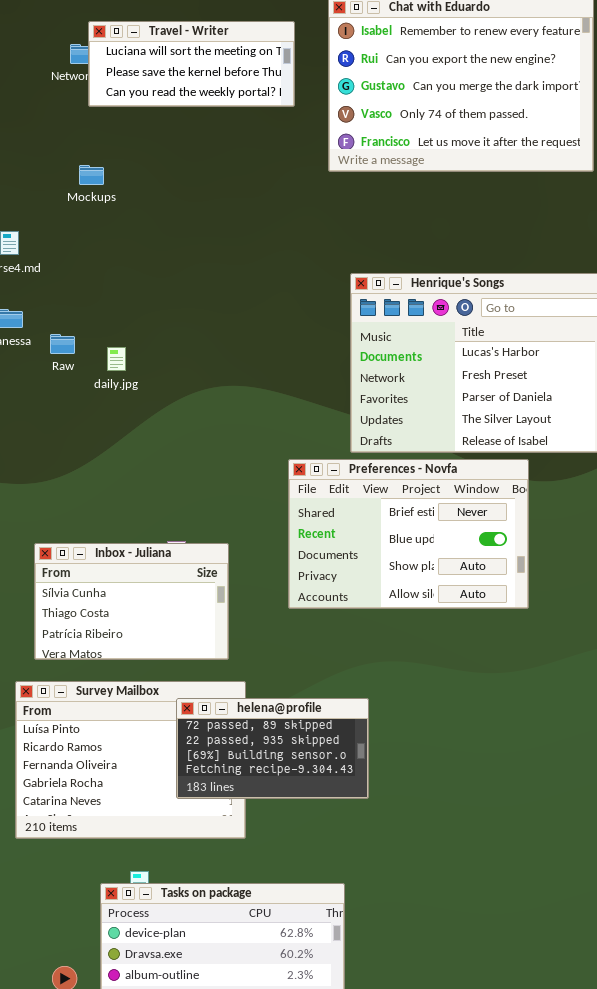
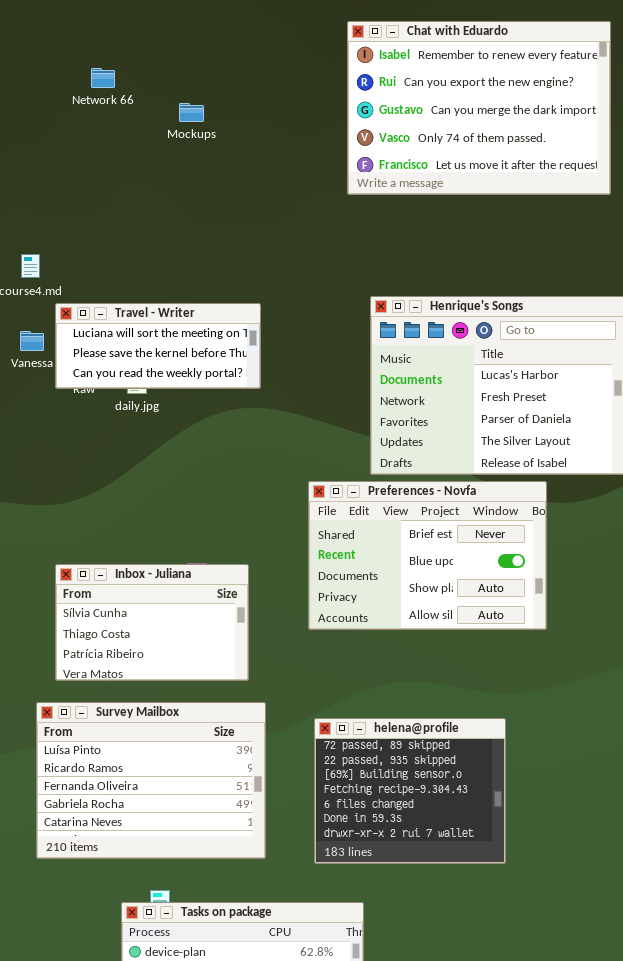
Travel - Writer: [88,21,295,107] -> [55,303,261,389], moved
Mockups: [79,165,104,185] -> [179,103,204,122], moved
helena@profile: [176,698,369,799] -> [314,718,506,864], moved, resized

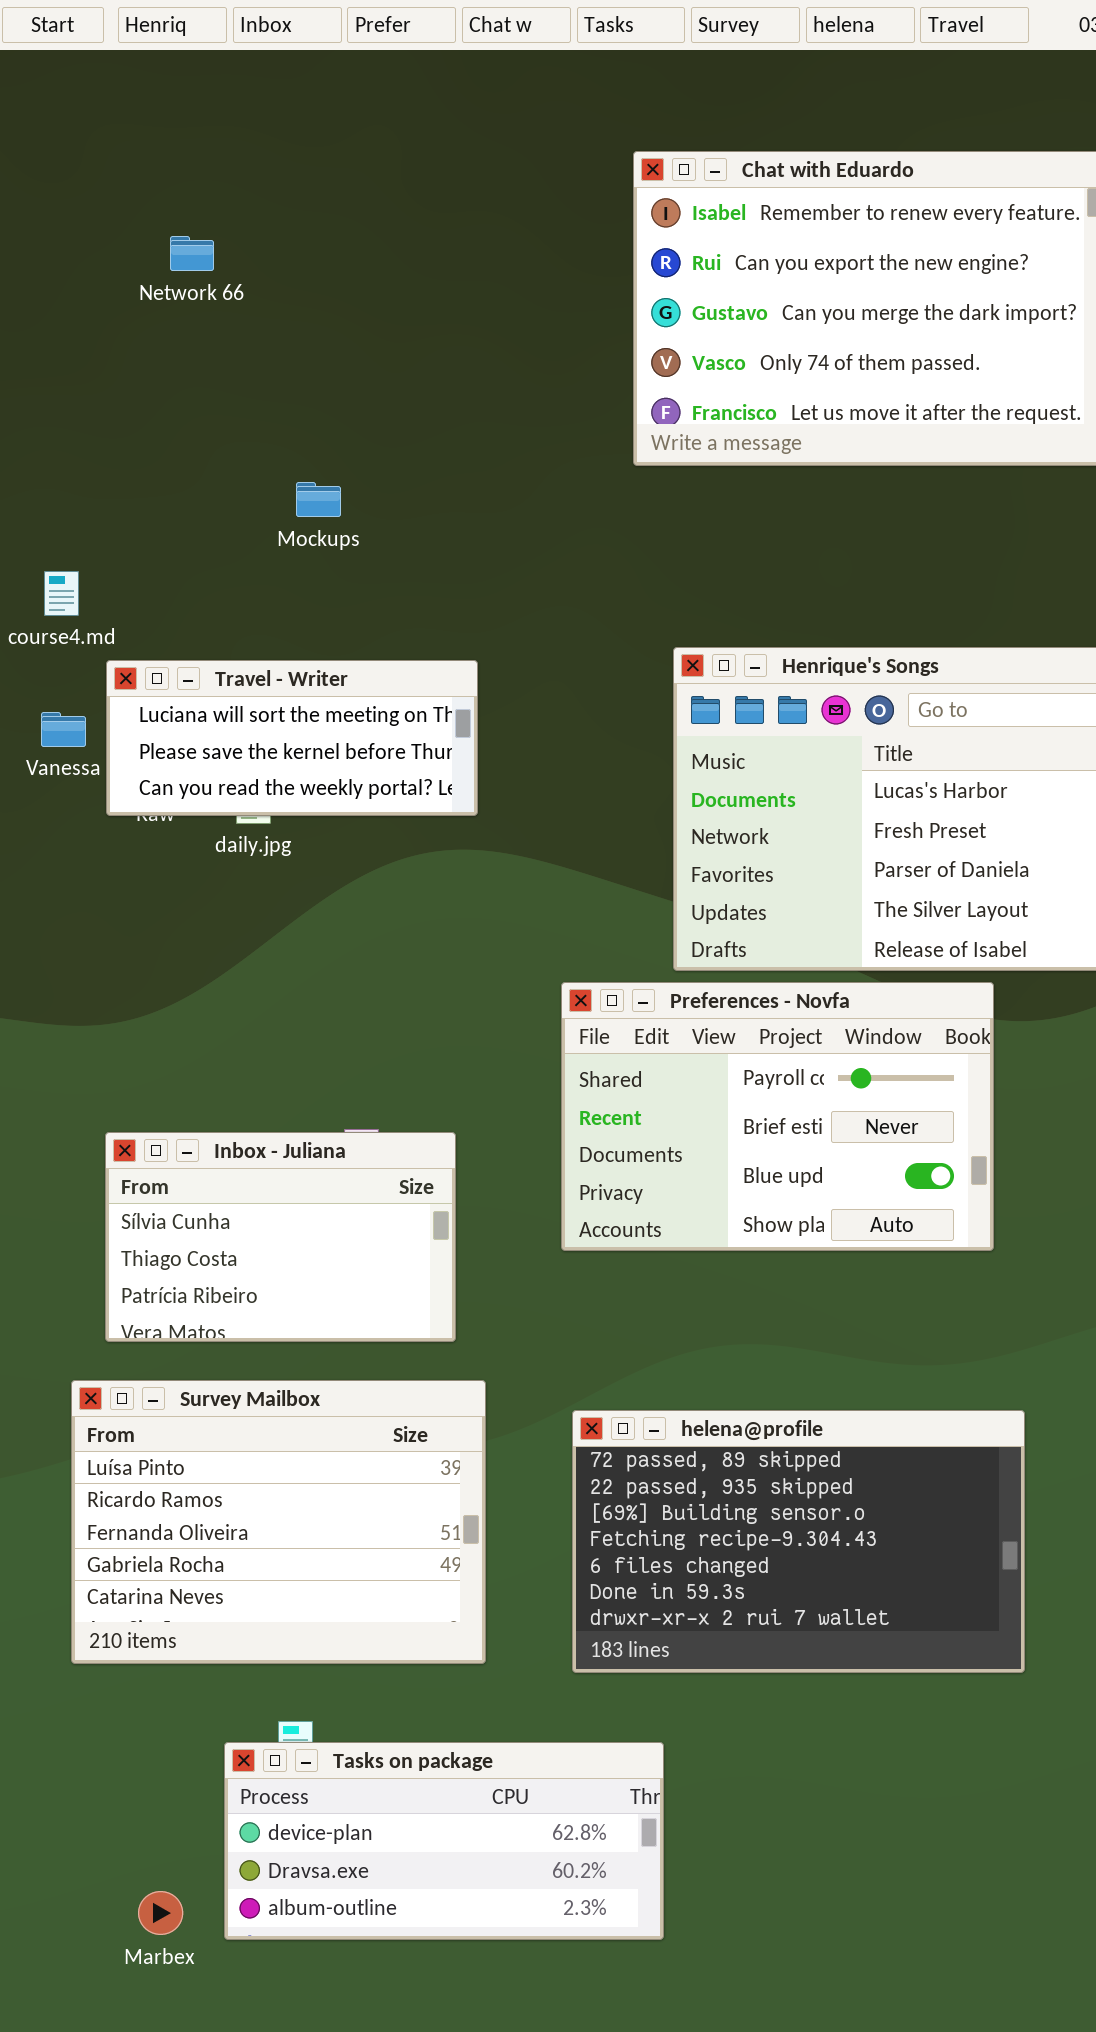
Mockups: [179,103,204,122] -> [296,482,341,517], moved
Preferences - Novfa: [308,481,547,630] -> [561,982,994,1251], scrolled up 1 row
helena@profile: [314,718,506,864] -> [572,1410,1025,1673], resized

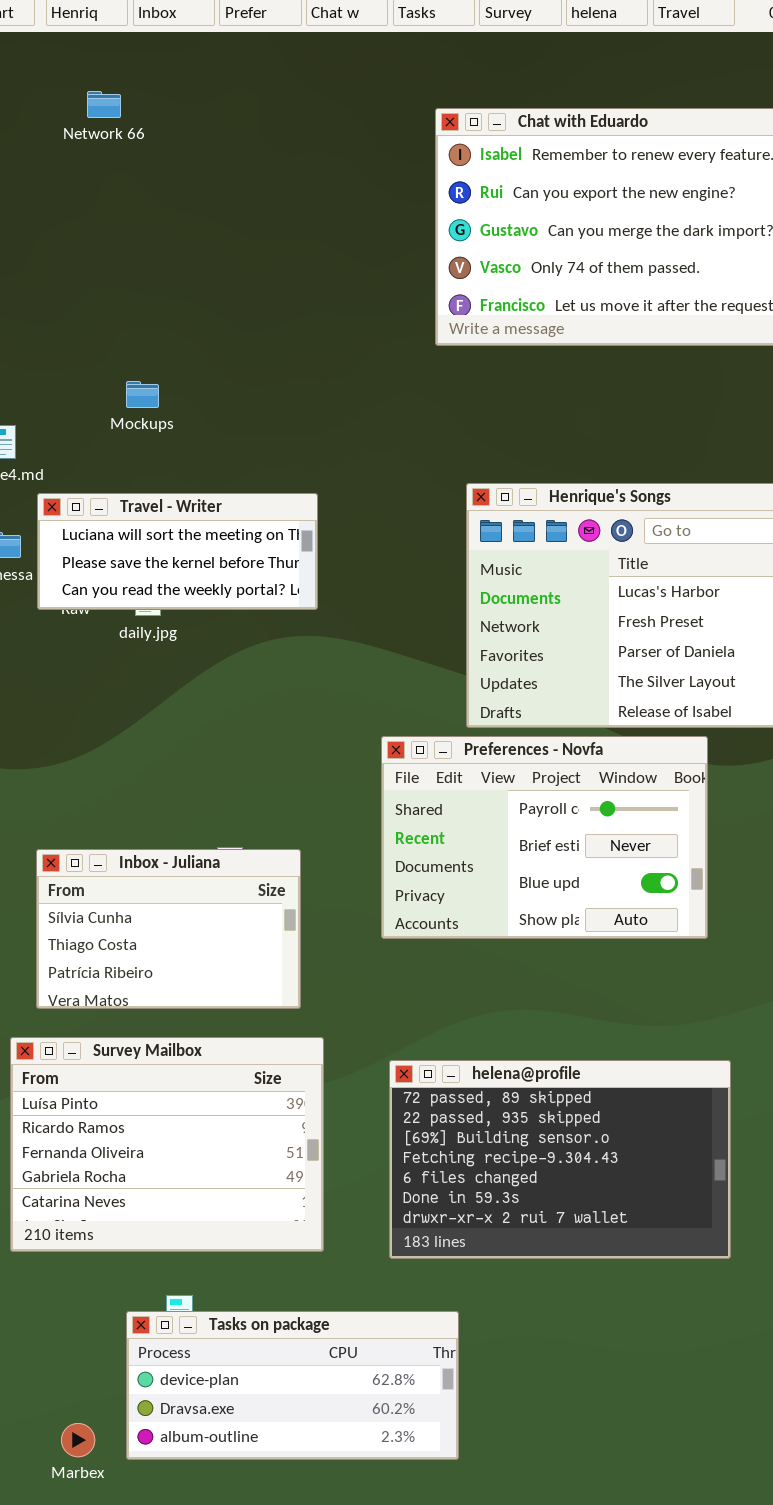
Network 66: [170,236,214,271] -> [87,91,121,118], moved
Mockups: [296,482,341,517] -> [126,381,159,408], moved

